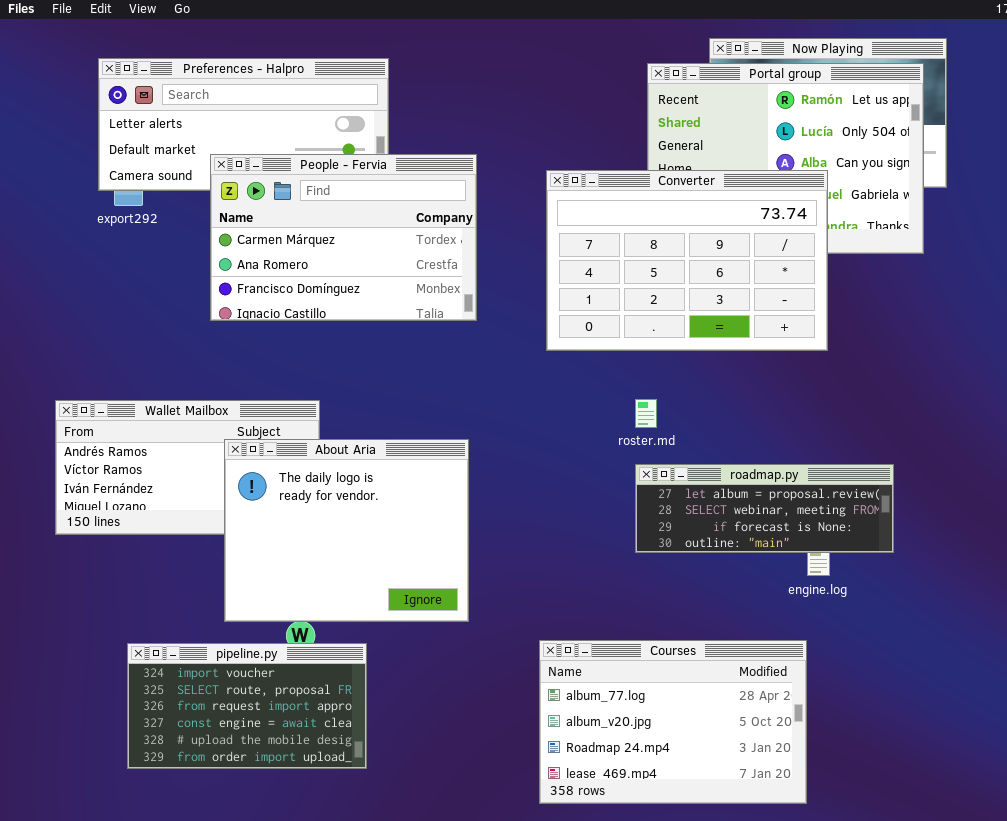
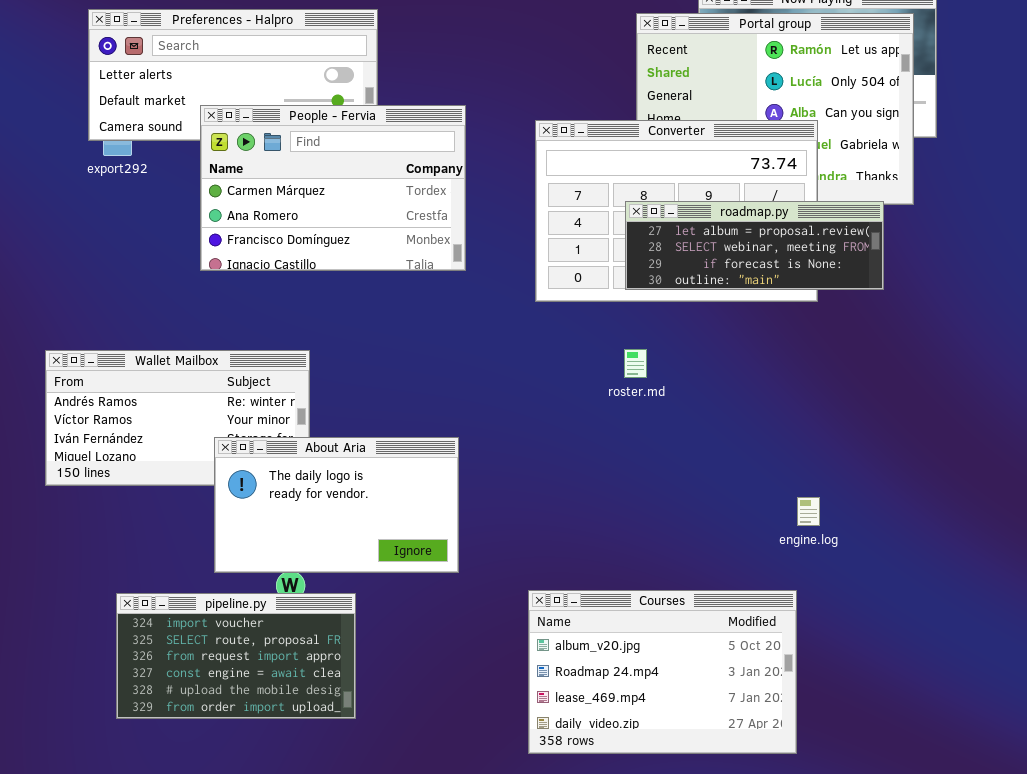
About Aria: [224,439,469,622] -> [214,437,459,573], resized
roadmap.py: [635,464,894,553] -> [625,201,884,290], moved
Courses: [539,640,807,804] -> [528,590,797,754], scrolled down 1 row

